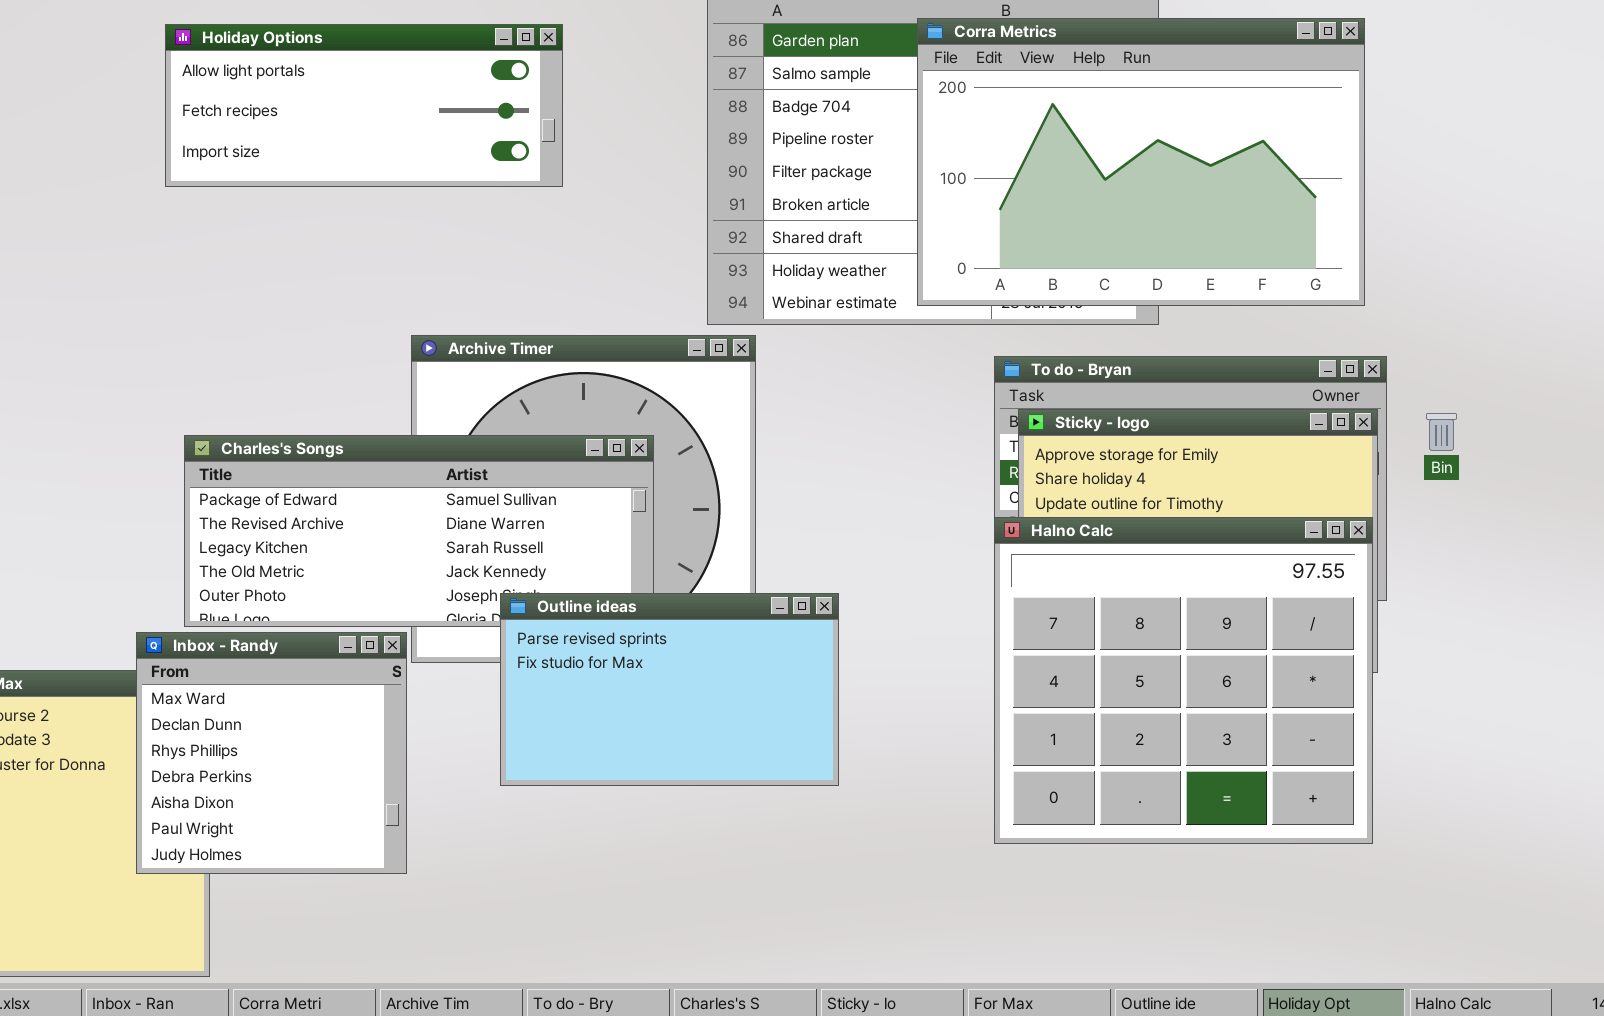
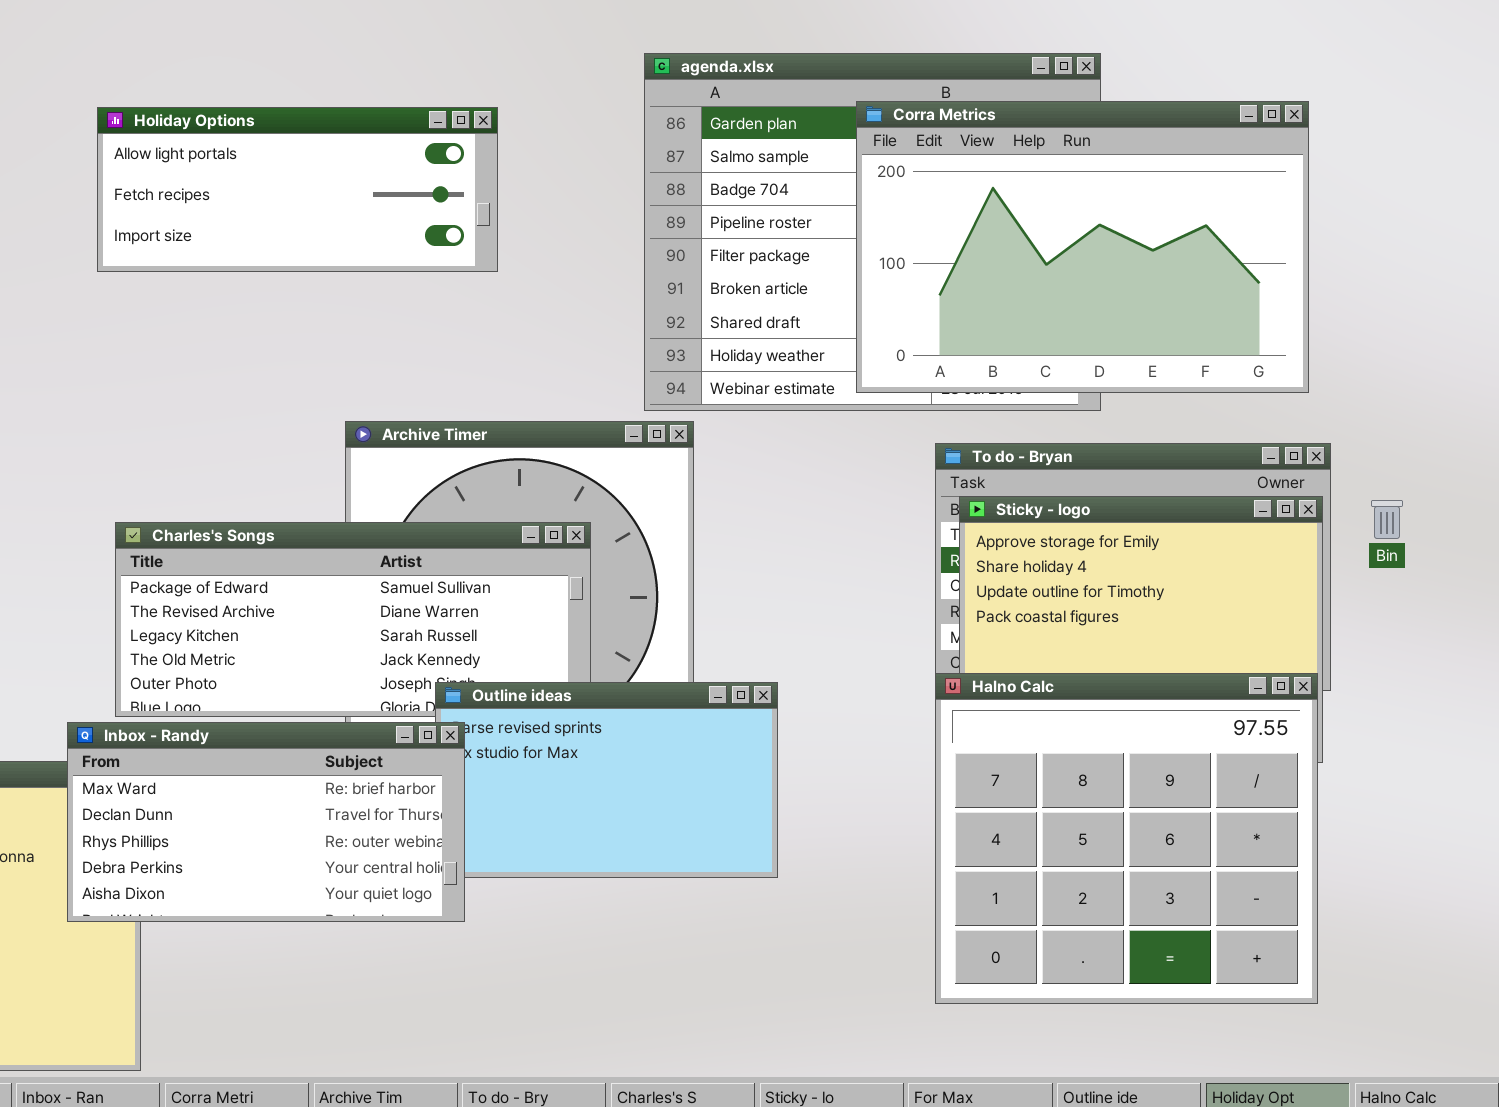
Halno Calc: [994,517,1373,844] -> [935,673,1318,1004], moved
Inbox - Randy: [136,632,407,874] -> [67,722,465,922], resized

